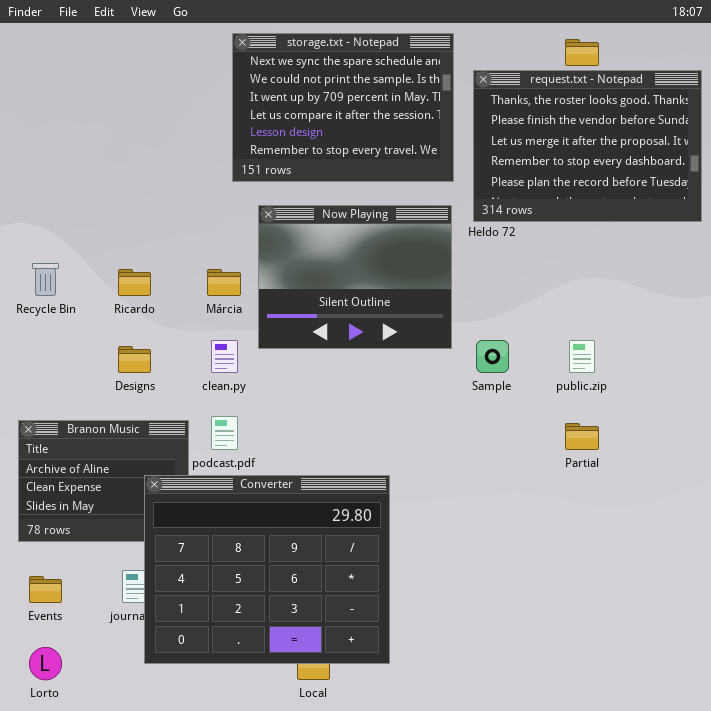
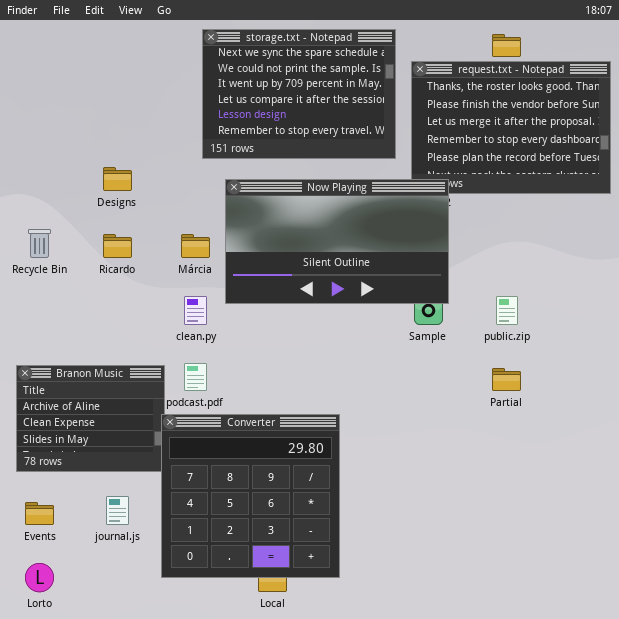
Now Playing: [258,205,452,349] -> [225,179,449,304], resized
Designs: [118,346,151,373] -> [103,167,132,191], moved
Converter: [144,475,390,664] -> [161,414,340,578], resized

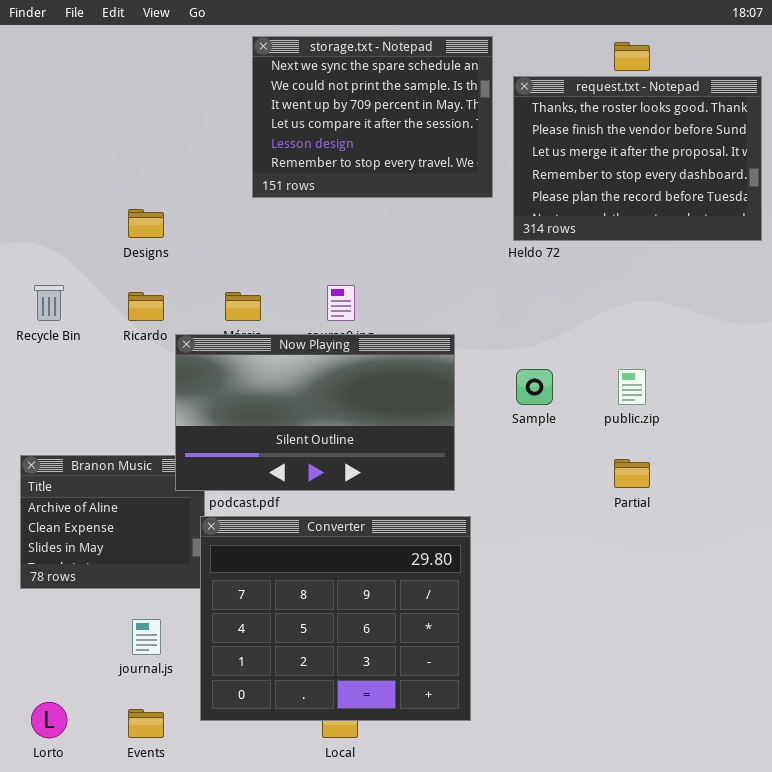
Now Playing: [225,179,449,304] -> [175,334,455,491], moved
Converter: [161,414,340,578] -> [200,516,471,721], resized
Events: [25,502,54,525] -> [128,709,164,738], moved

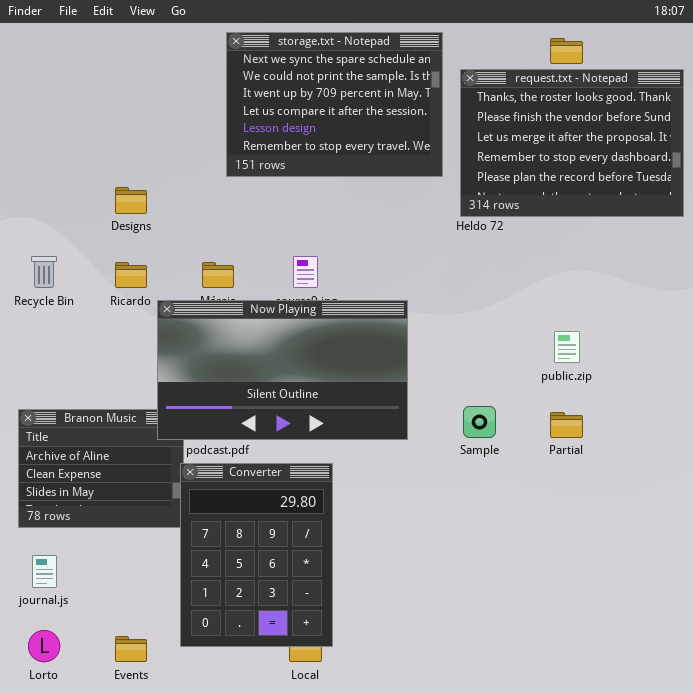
Sample: [516,369,553,405] -> [463,406,496,438], moved
Converter: [200,516,471,721] -> [180,463,333,647], resized
journal.js: [132,619,161,655] -> [32,555,57,588], moved

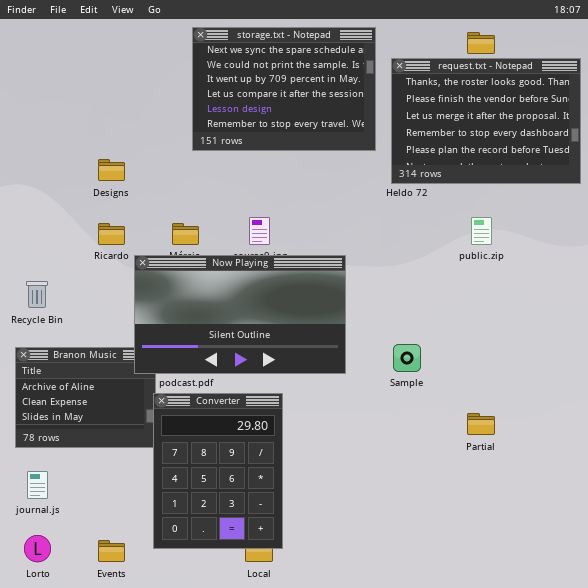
Recycle Bin: [31,256,57,288] -> [26,281,48,308], moved
public.zip: [554,331,580,363] -> [471,217,492,245], moved
Partial: [550,412,583,438] -> [467,413,495,435], moved

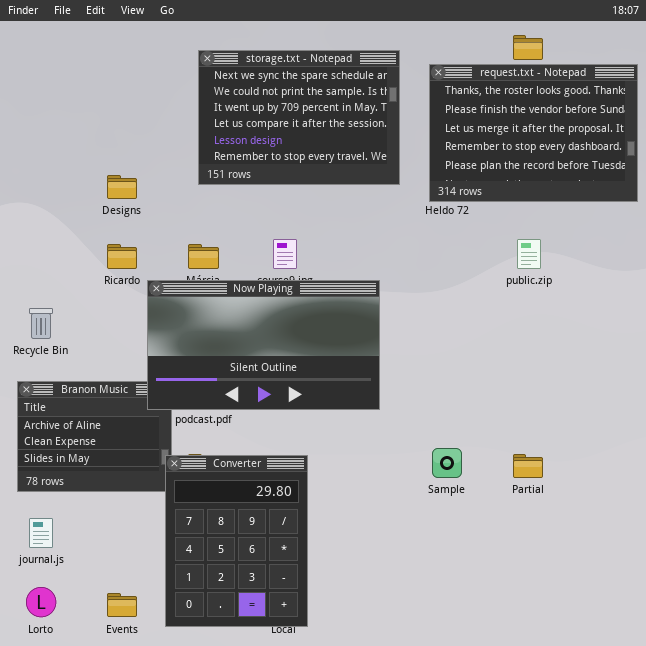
storage.txt - Notepad: [192,27,376,151] -> [198,50,400,185], moved
Sample: [393,344,421,372] -> [432,448,462,478], moved
Converter: [153,393,283,549] -> [165,455,308,627], moved

